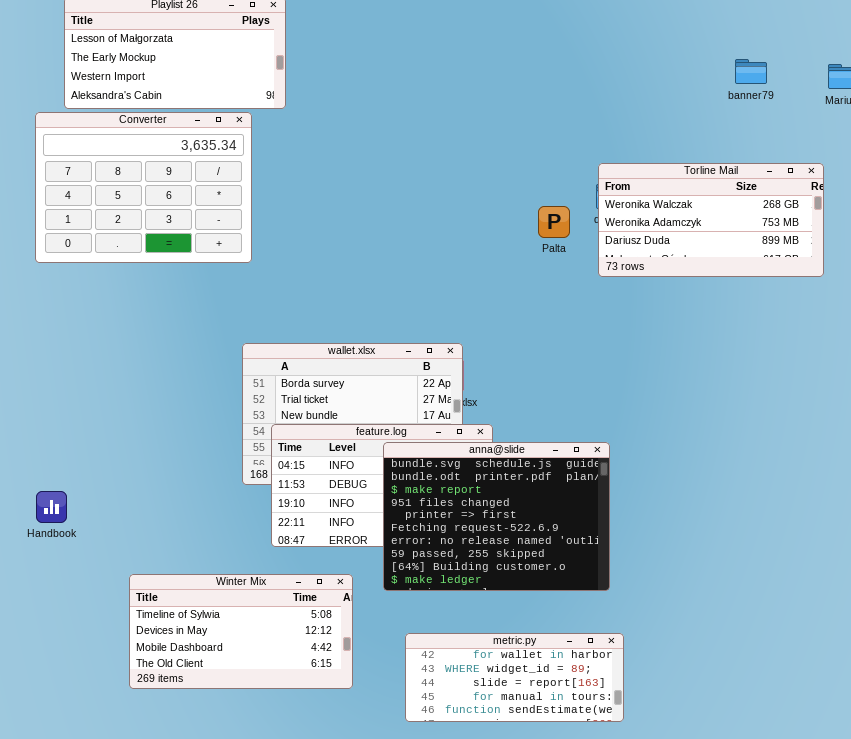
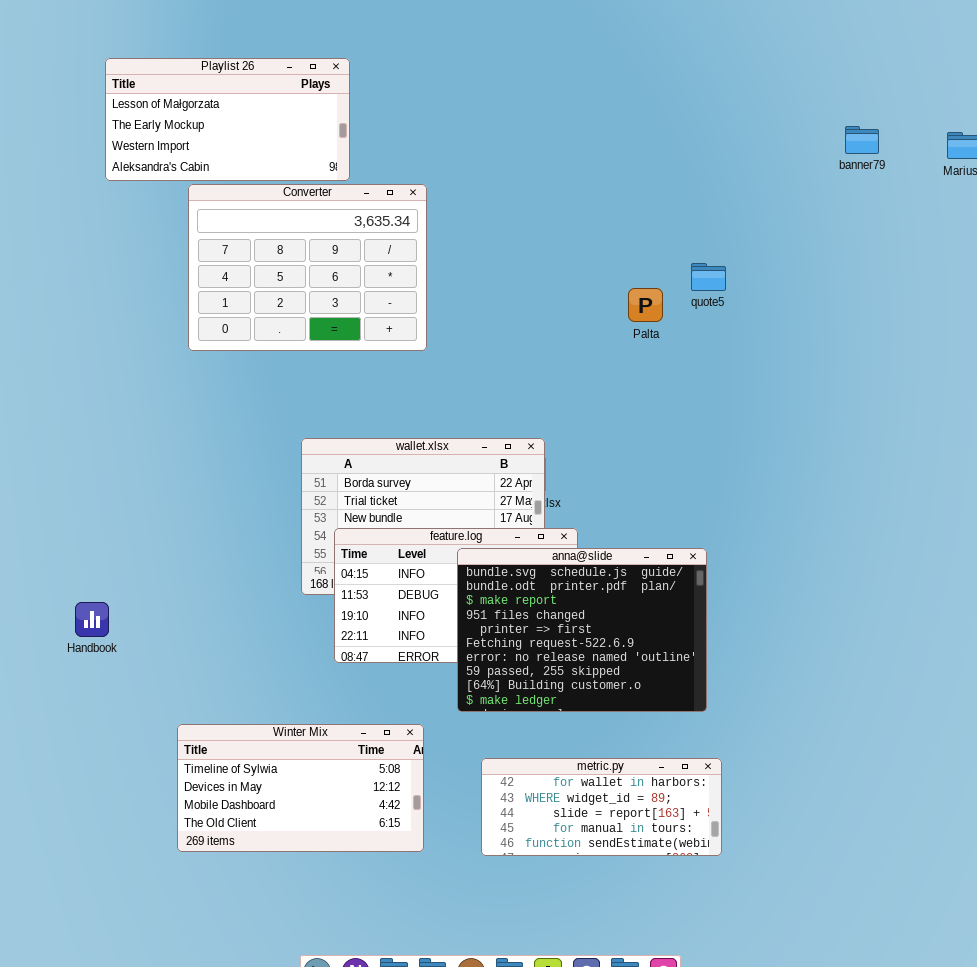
Converter: [35,112,252,263] -> [188,184,427,351], moved
Torline Mail: [598,163,824,277] -> none, closed
Winter Mix: [129,574,353,689] -> [177,724,424,852], moved

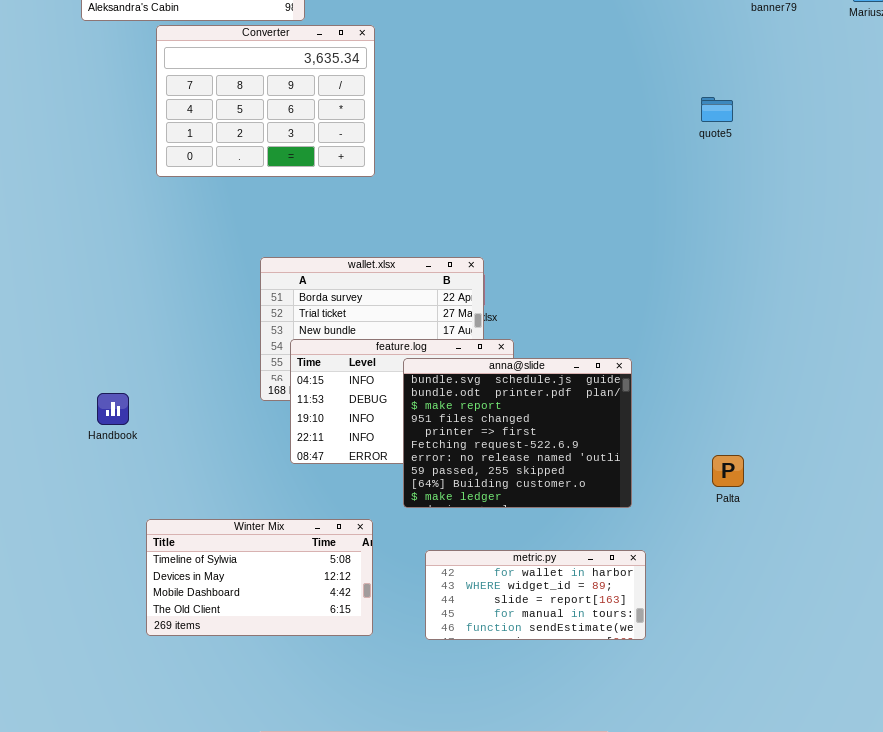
quote5: [691,263,726,291] -> [701,97,733,122], moved
Palta: [628,288,663,322] -> [712,455,744,487], moved
Handbook: [75,602,109,637] -> [97,393,129,425], moved

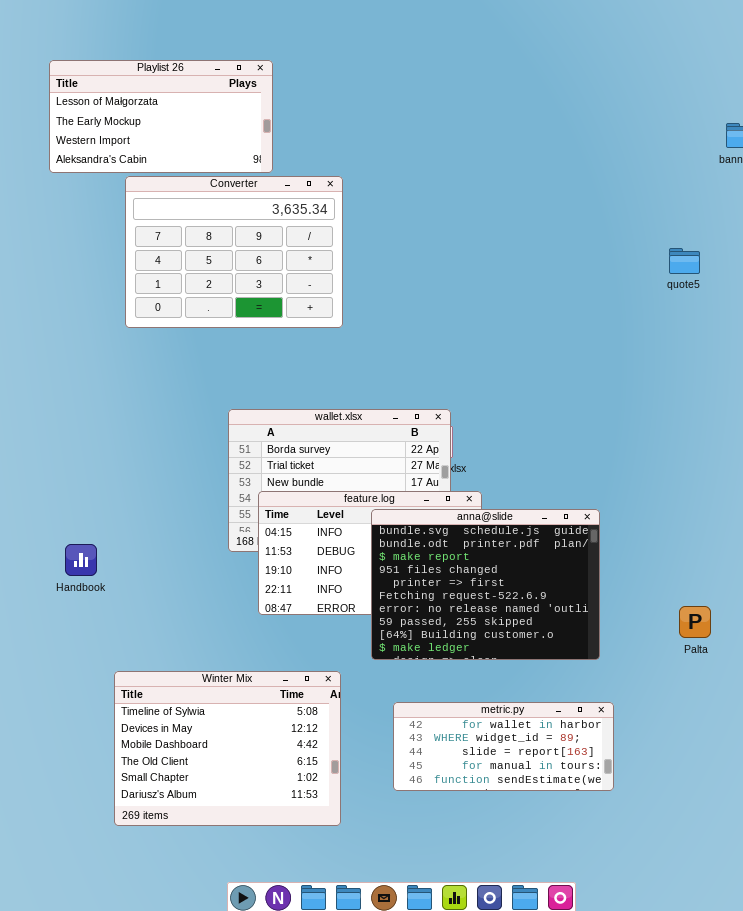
Winter Mix: [146,519,373,636] -> [114,671,341,826], resized

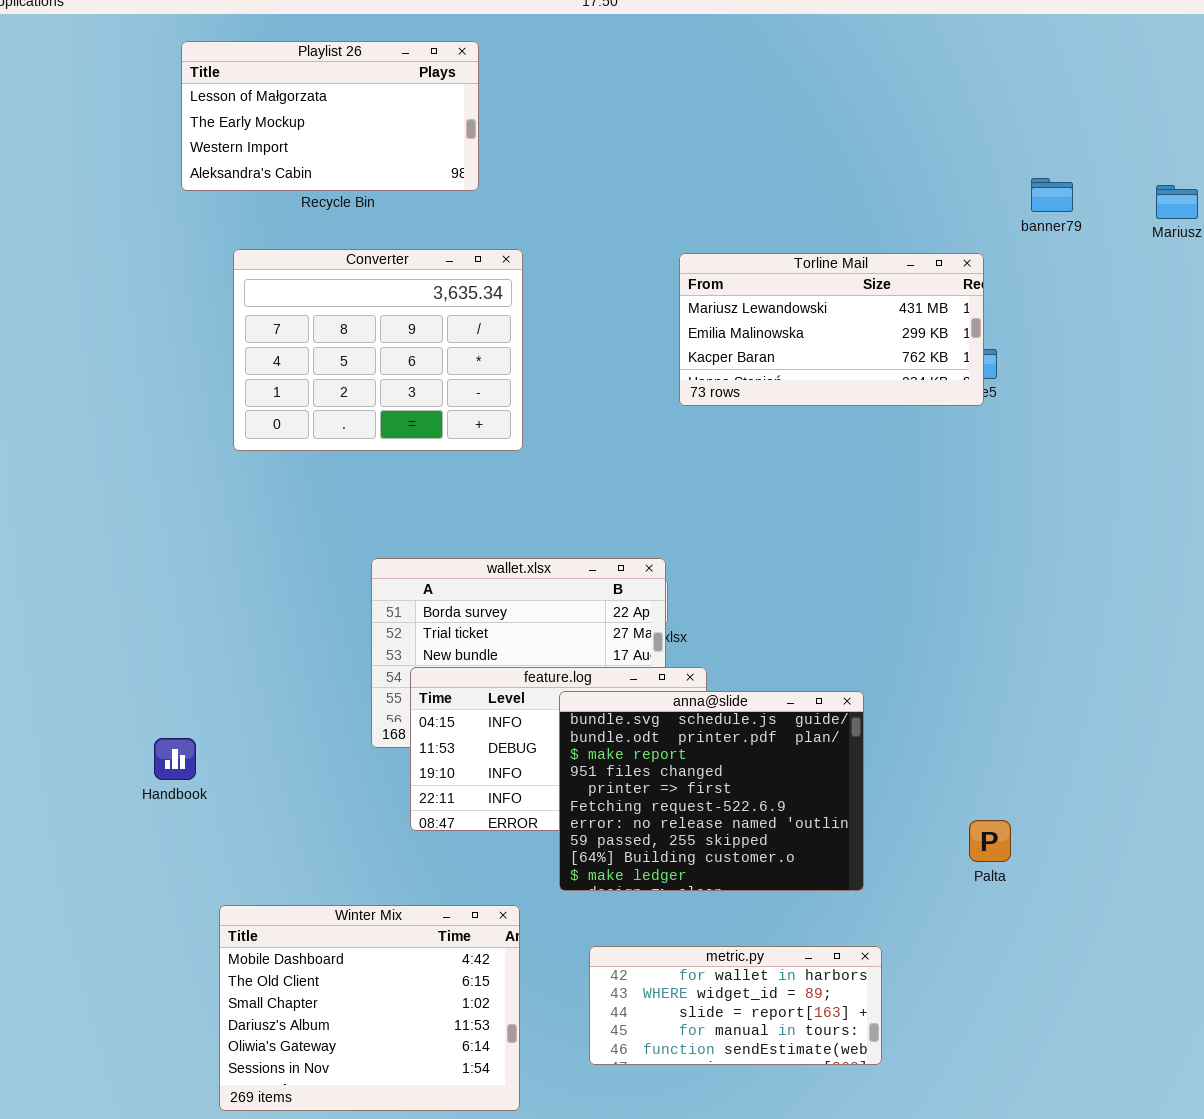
Playlist 26: [49,60,273,173] -> [181,41,479,191], moved
Torline Mail: none -> [679,253,984,406], opened
Winter Mix: [114,671,341,826] -> [219,905,520,1111], scrolled down 2 rows

